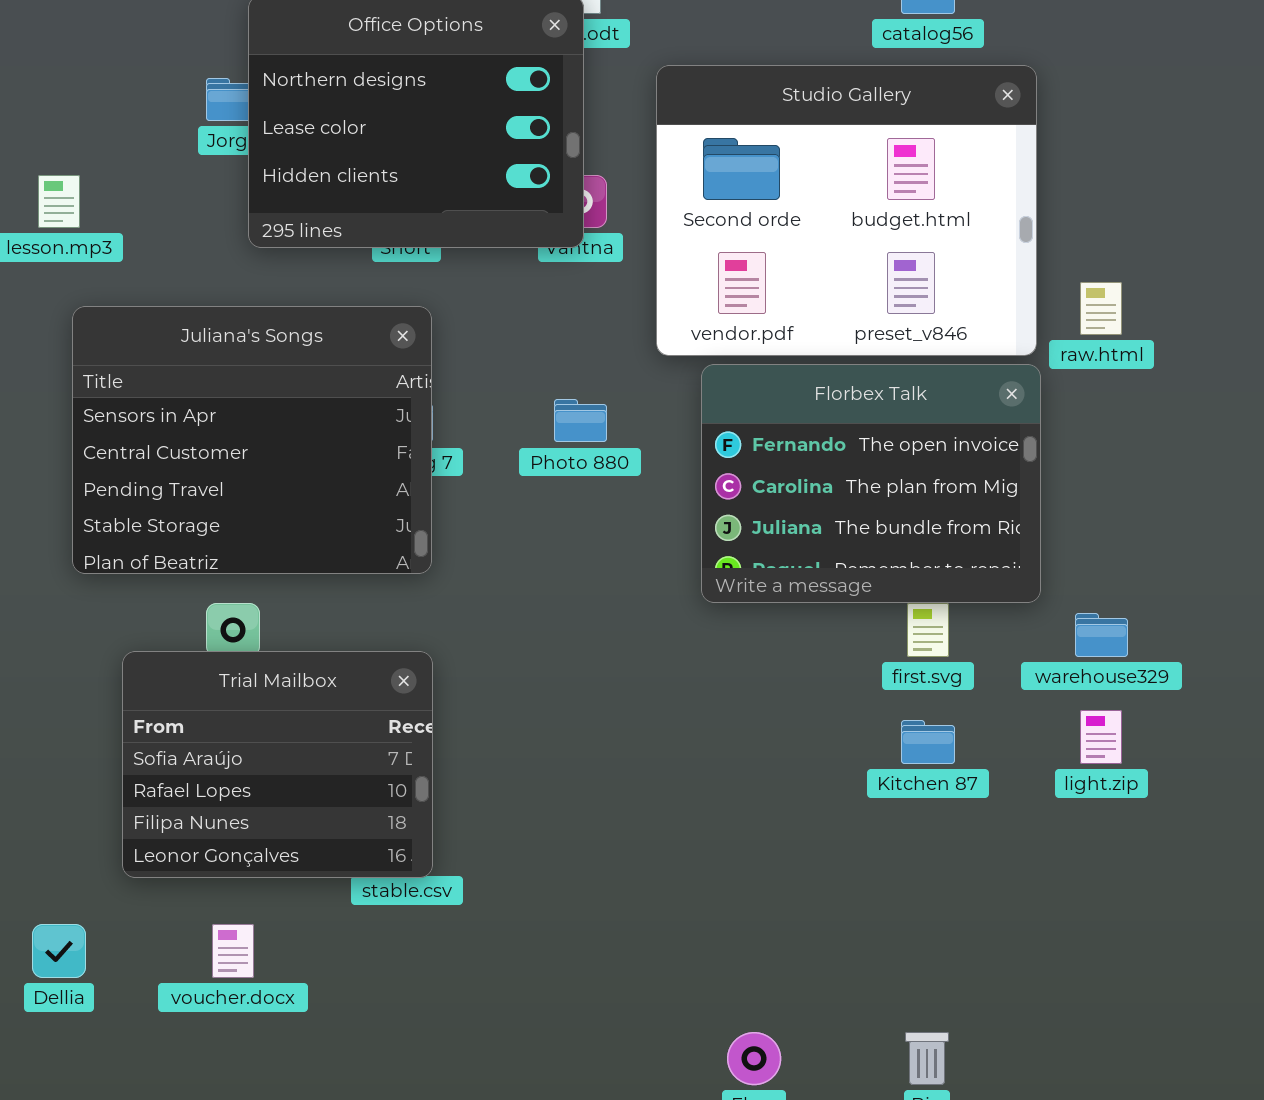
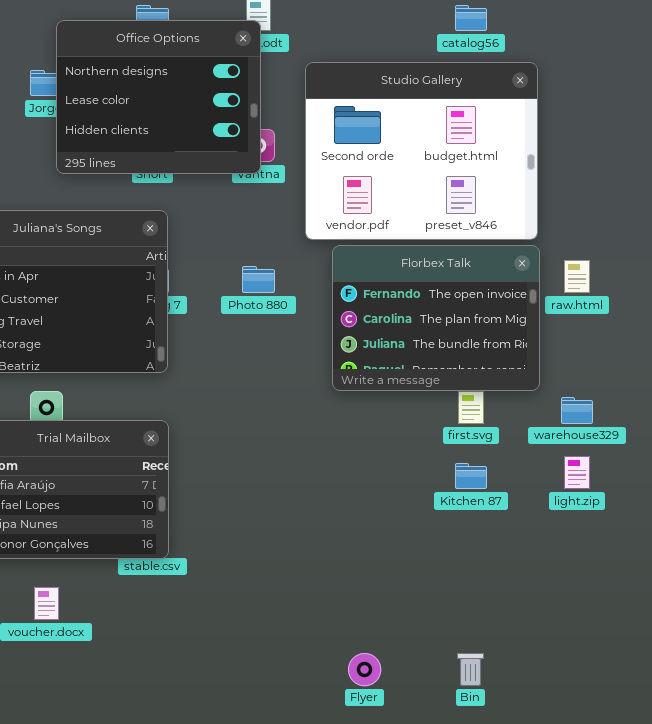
raw.html: [1080,282,1122,335] -> [564,260,590,293], moved

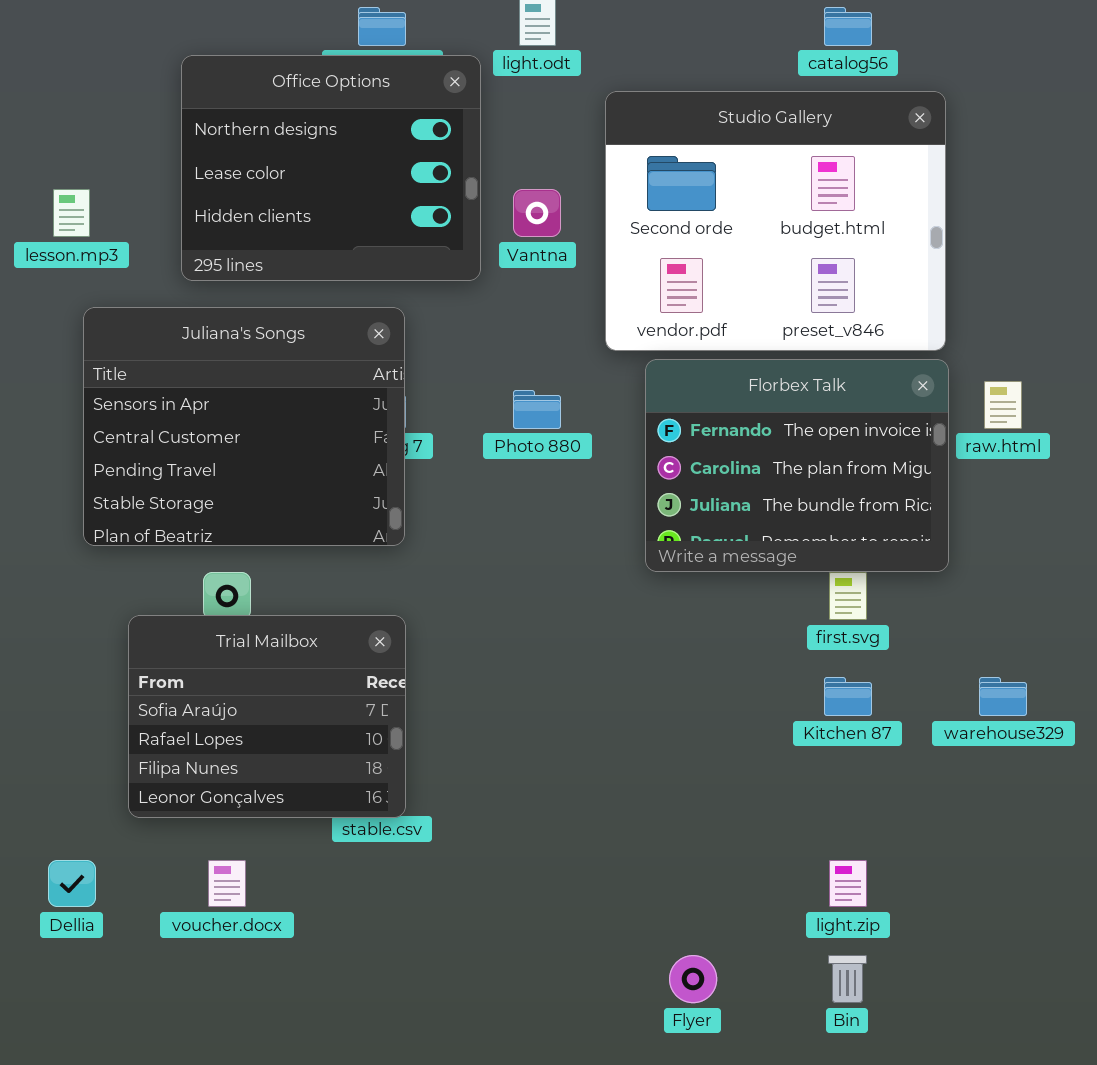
Office Options: [56,20,261,174] -> [181,55,481,281], moved
warehouse329: [561,397,593,424] -> [979,677,1027,716], moved
light.zip: [564,456,590,489] -> [829,860,867,907], moved

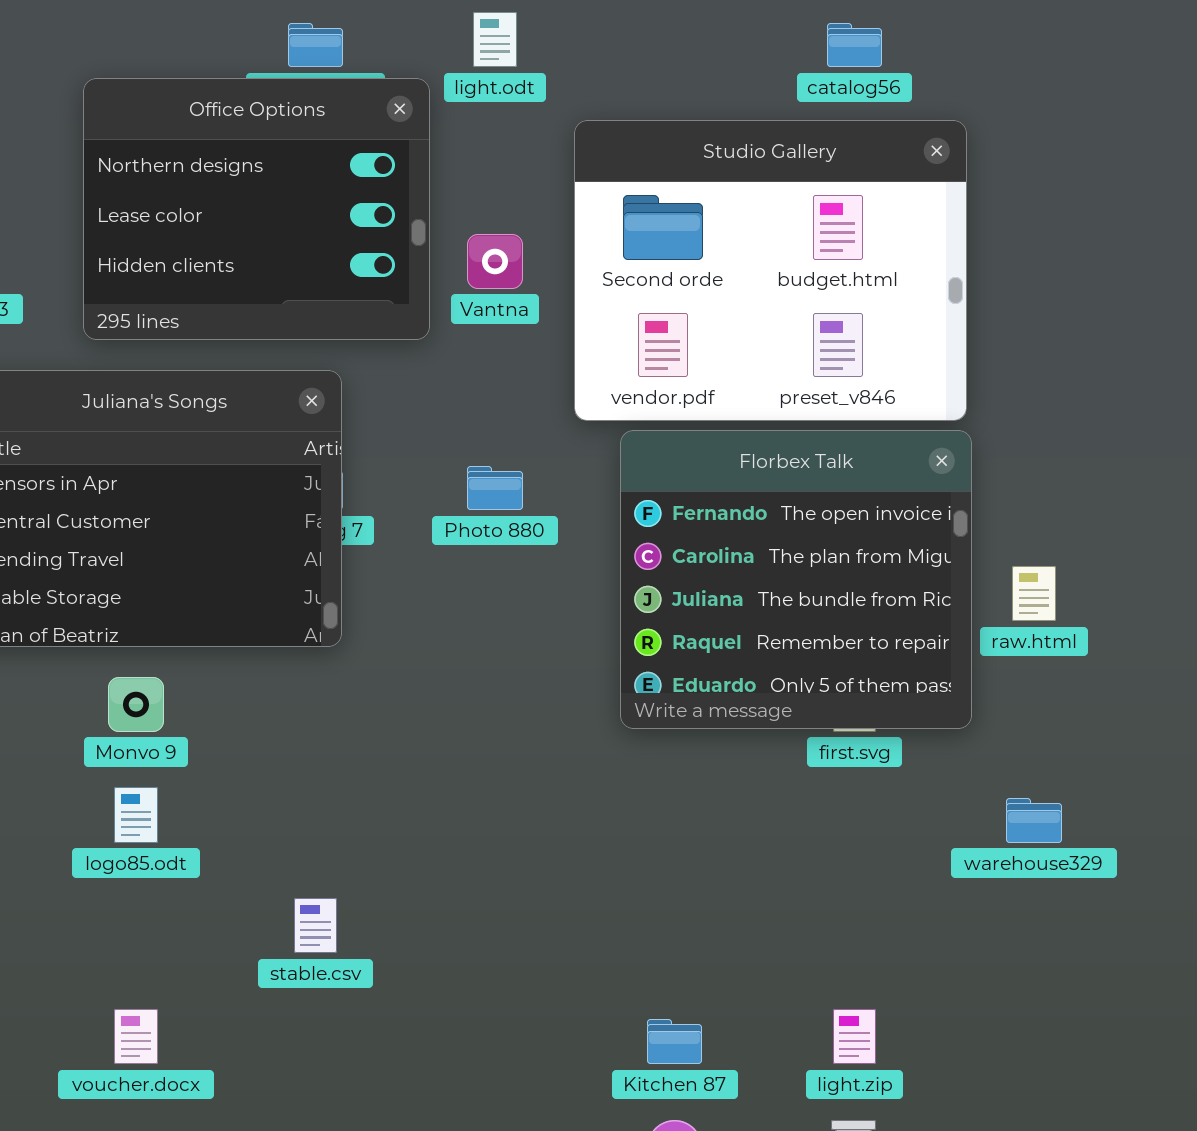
Florbex Talk: [645,359,949,572] -> [620,430,972,729], resized
raw.html: [984,381,1022,429] -> [1012,566,1056,621], moved
Trial Mailbox: [128,615,406,818] -> none, closed
Kitchen 87: [824,677,872,716] -> [647,1019,702,1064], moved

